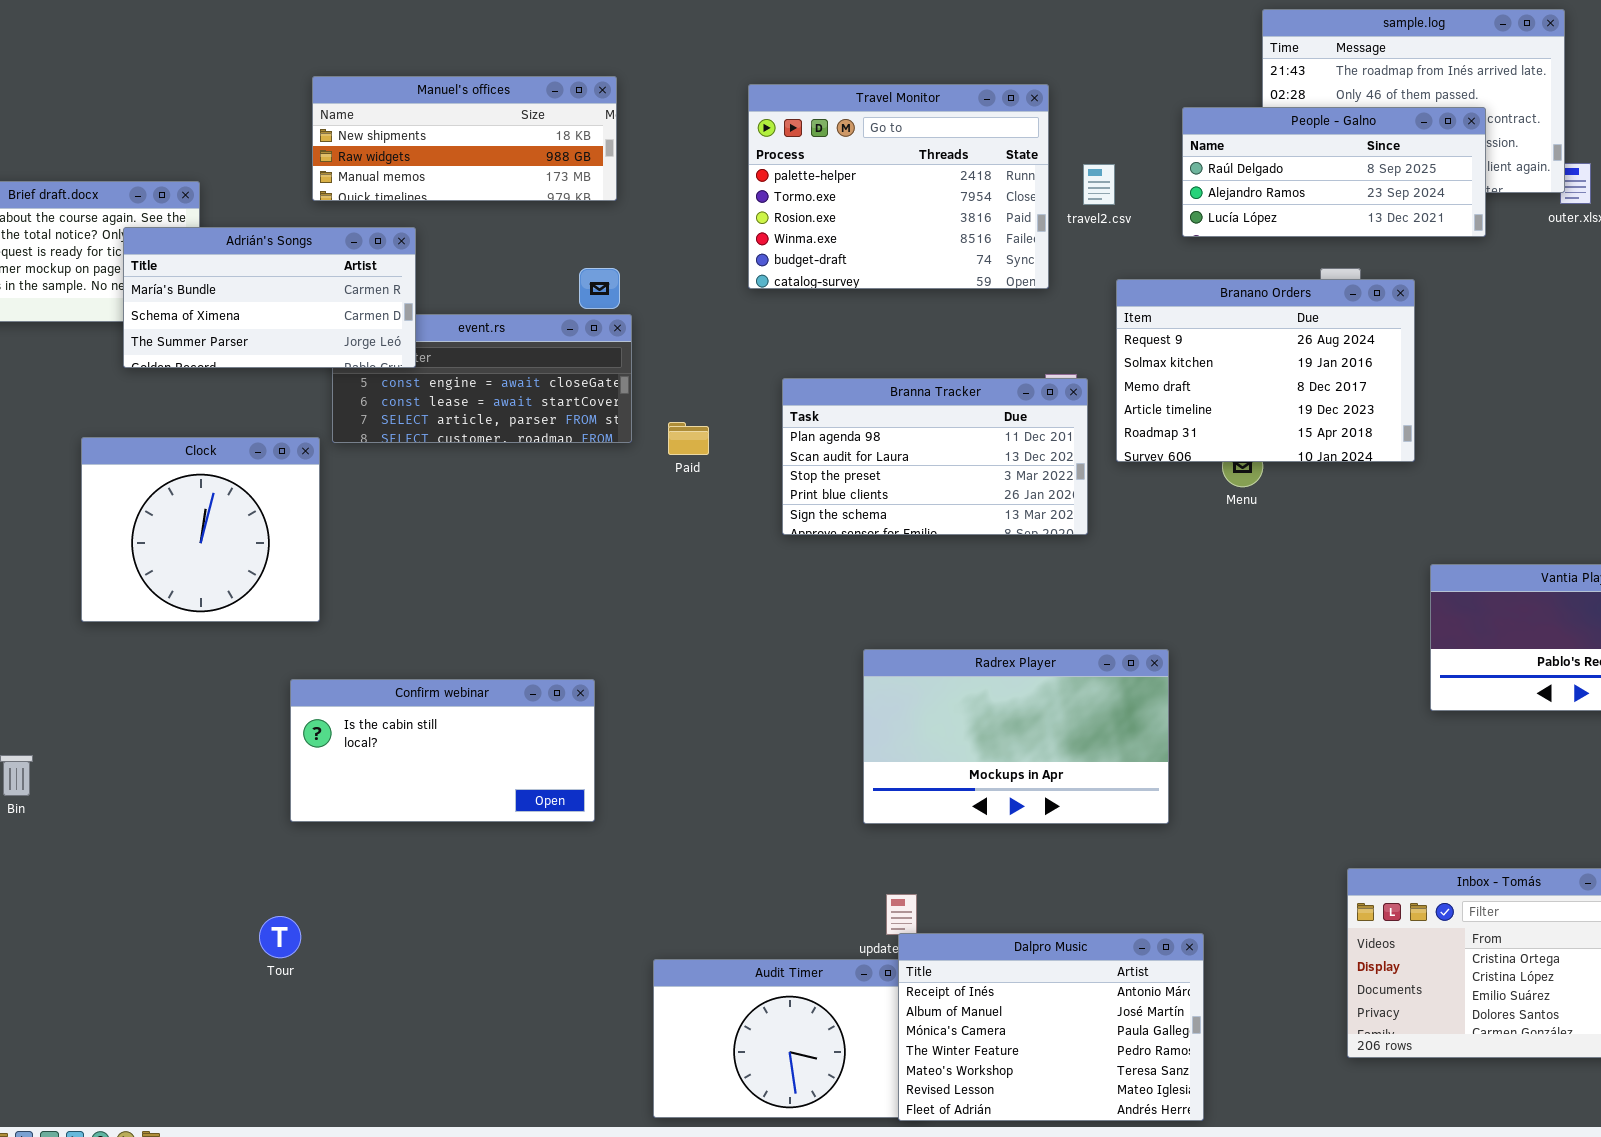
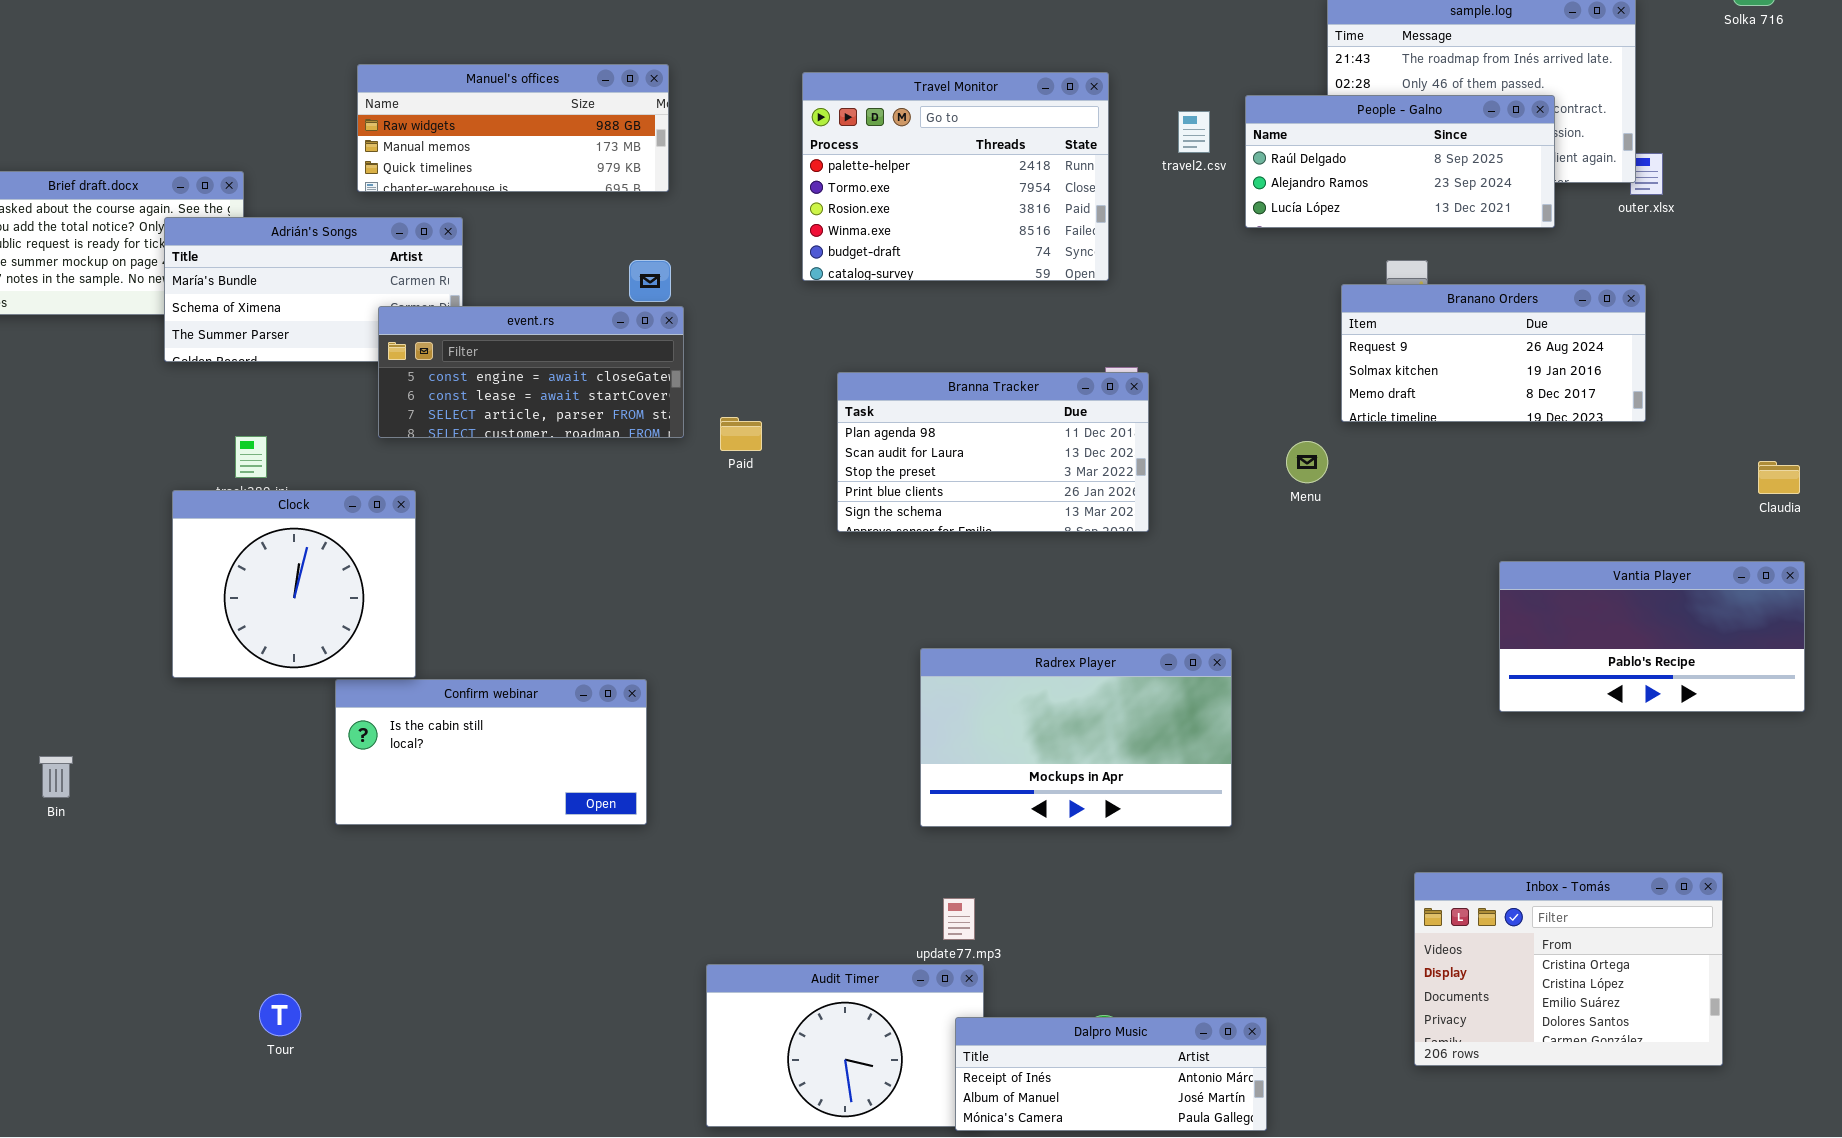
Manuel's offices: [312,76,617,201] -> [357,64,669,192], scrolled down 1 row
travel2.csv: [1083,164,1115,205] -> [1178,111,1210,153], moved
Branano Orders: [1116,279,1415,462] -> [1341,284,1646,422], moved, resized
event.rs: [332,314,632,443] -> [378,306,684,438], raised
Clock: [81,437,320,622] -> [172,490,416,678], moved
Tour: [259,916,301,958] -> [259,994,301,1036], moved
Dalpro Music: [898,933,1204,1121] -> [955,1017,1267,1131], resized

